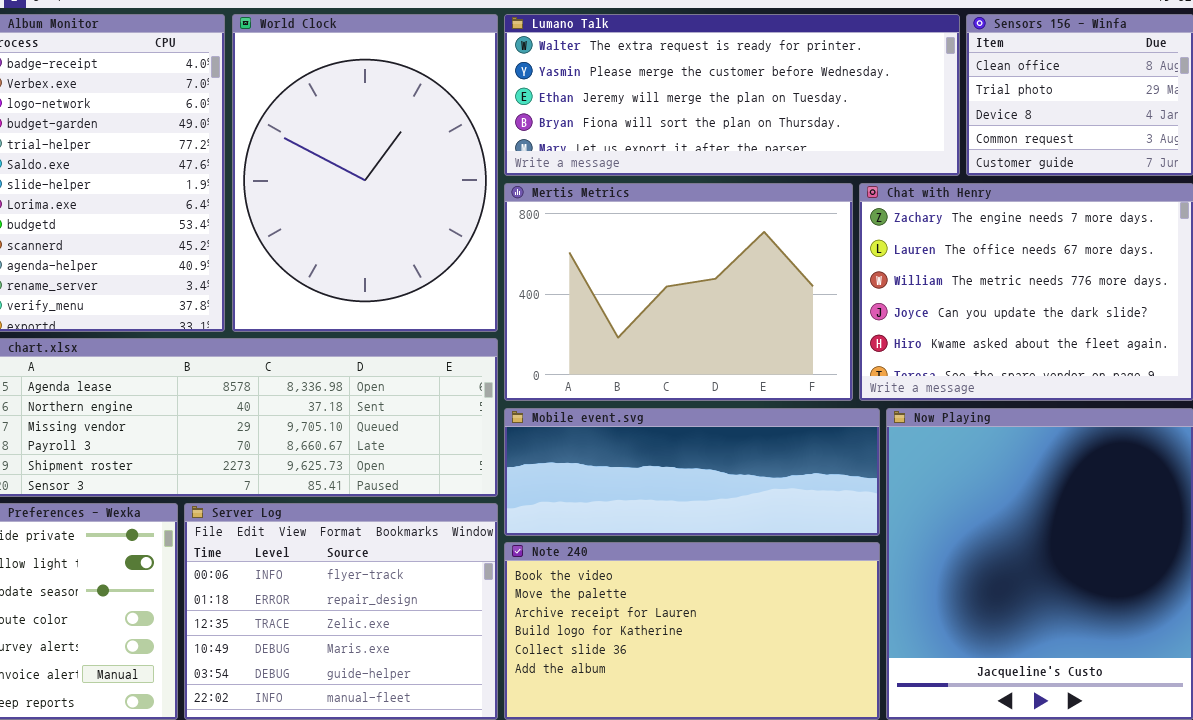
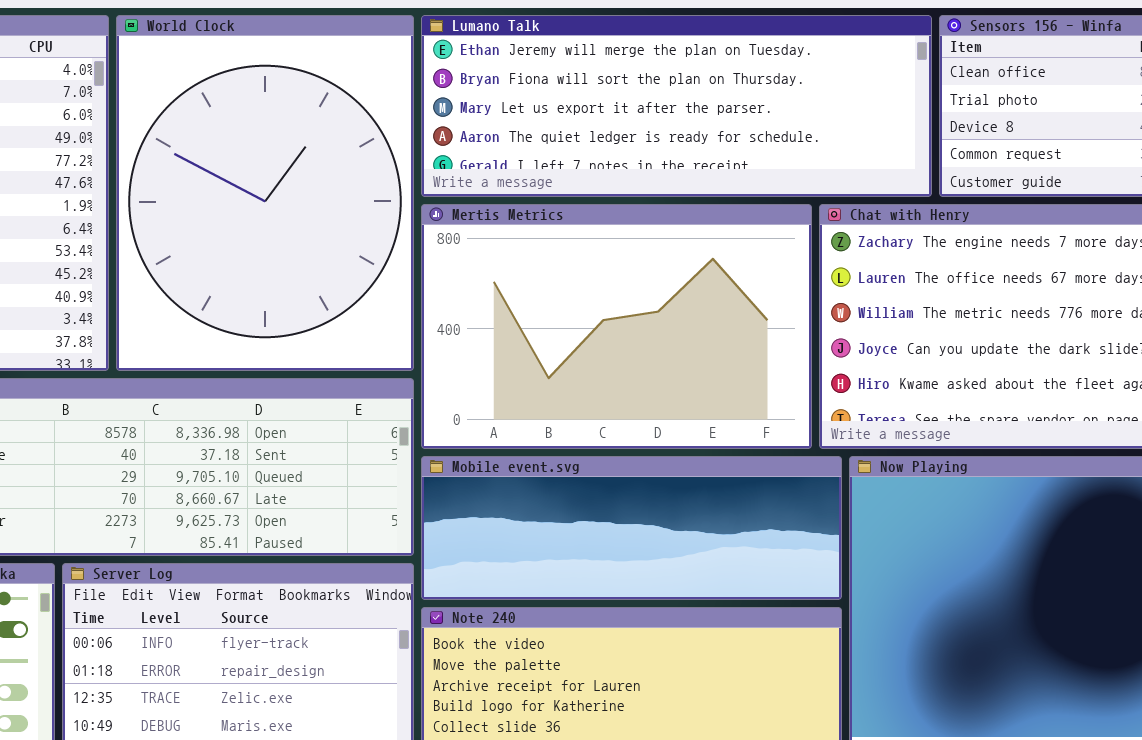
Lumano Talk: [504,14,960,176] -> [421,15,932,197], scrolled down 2 rows

